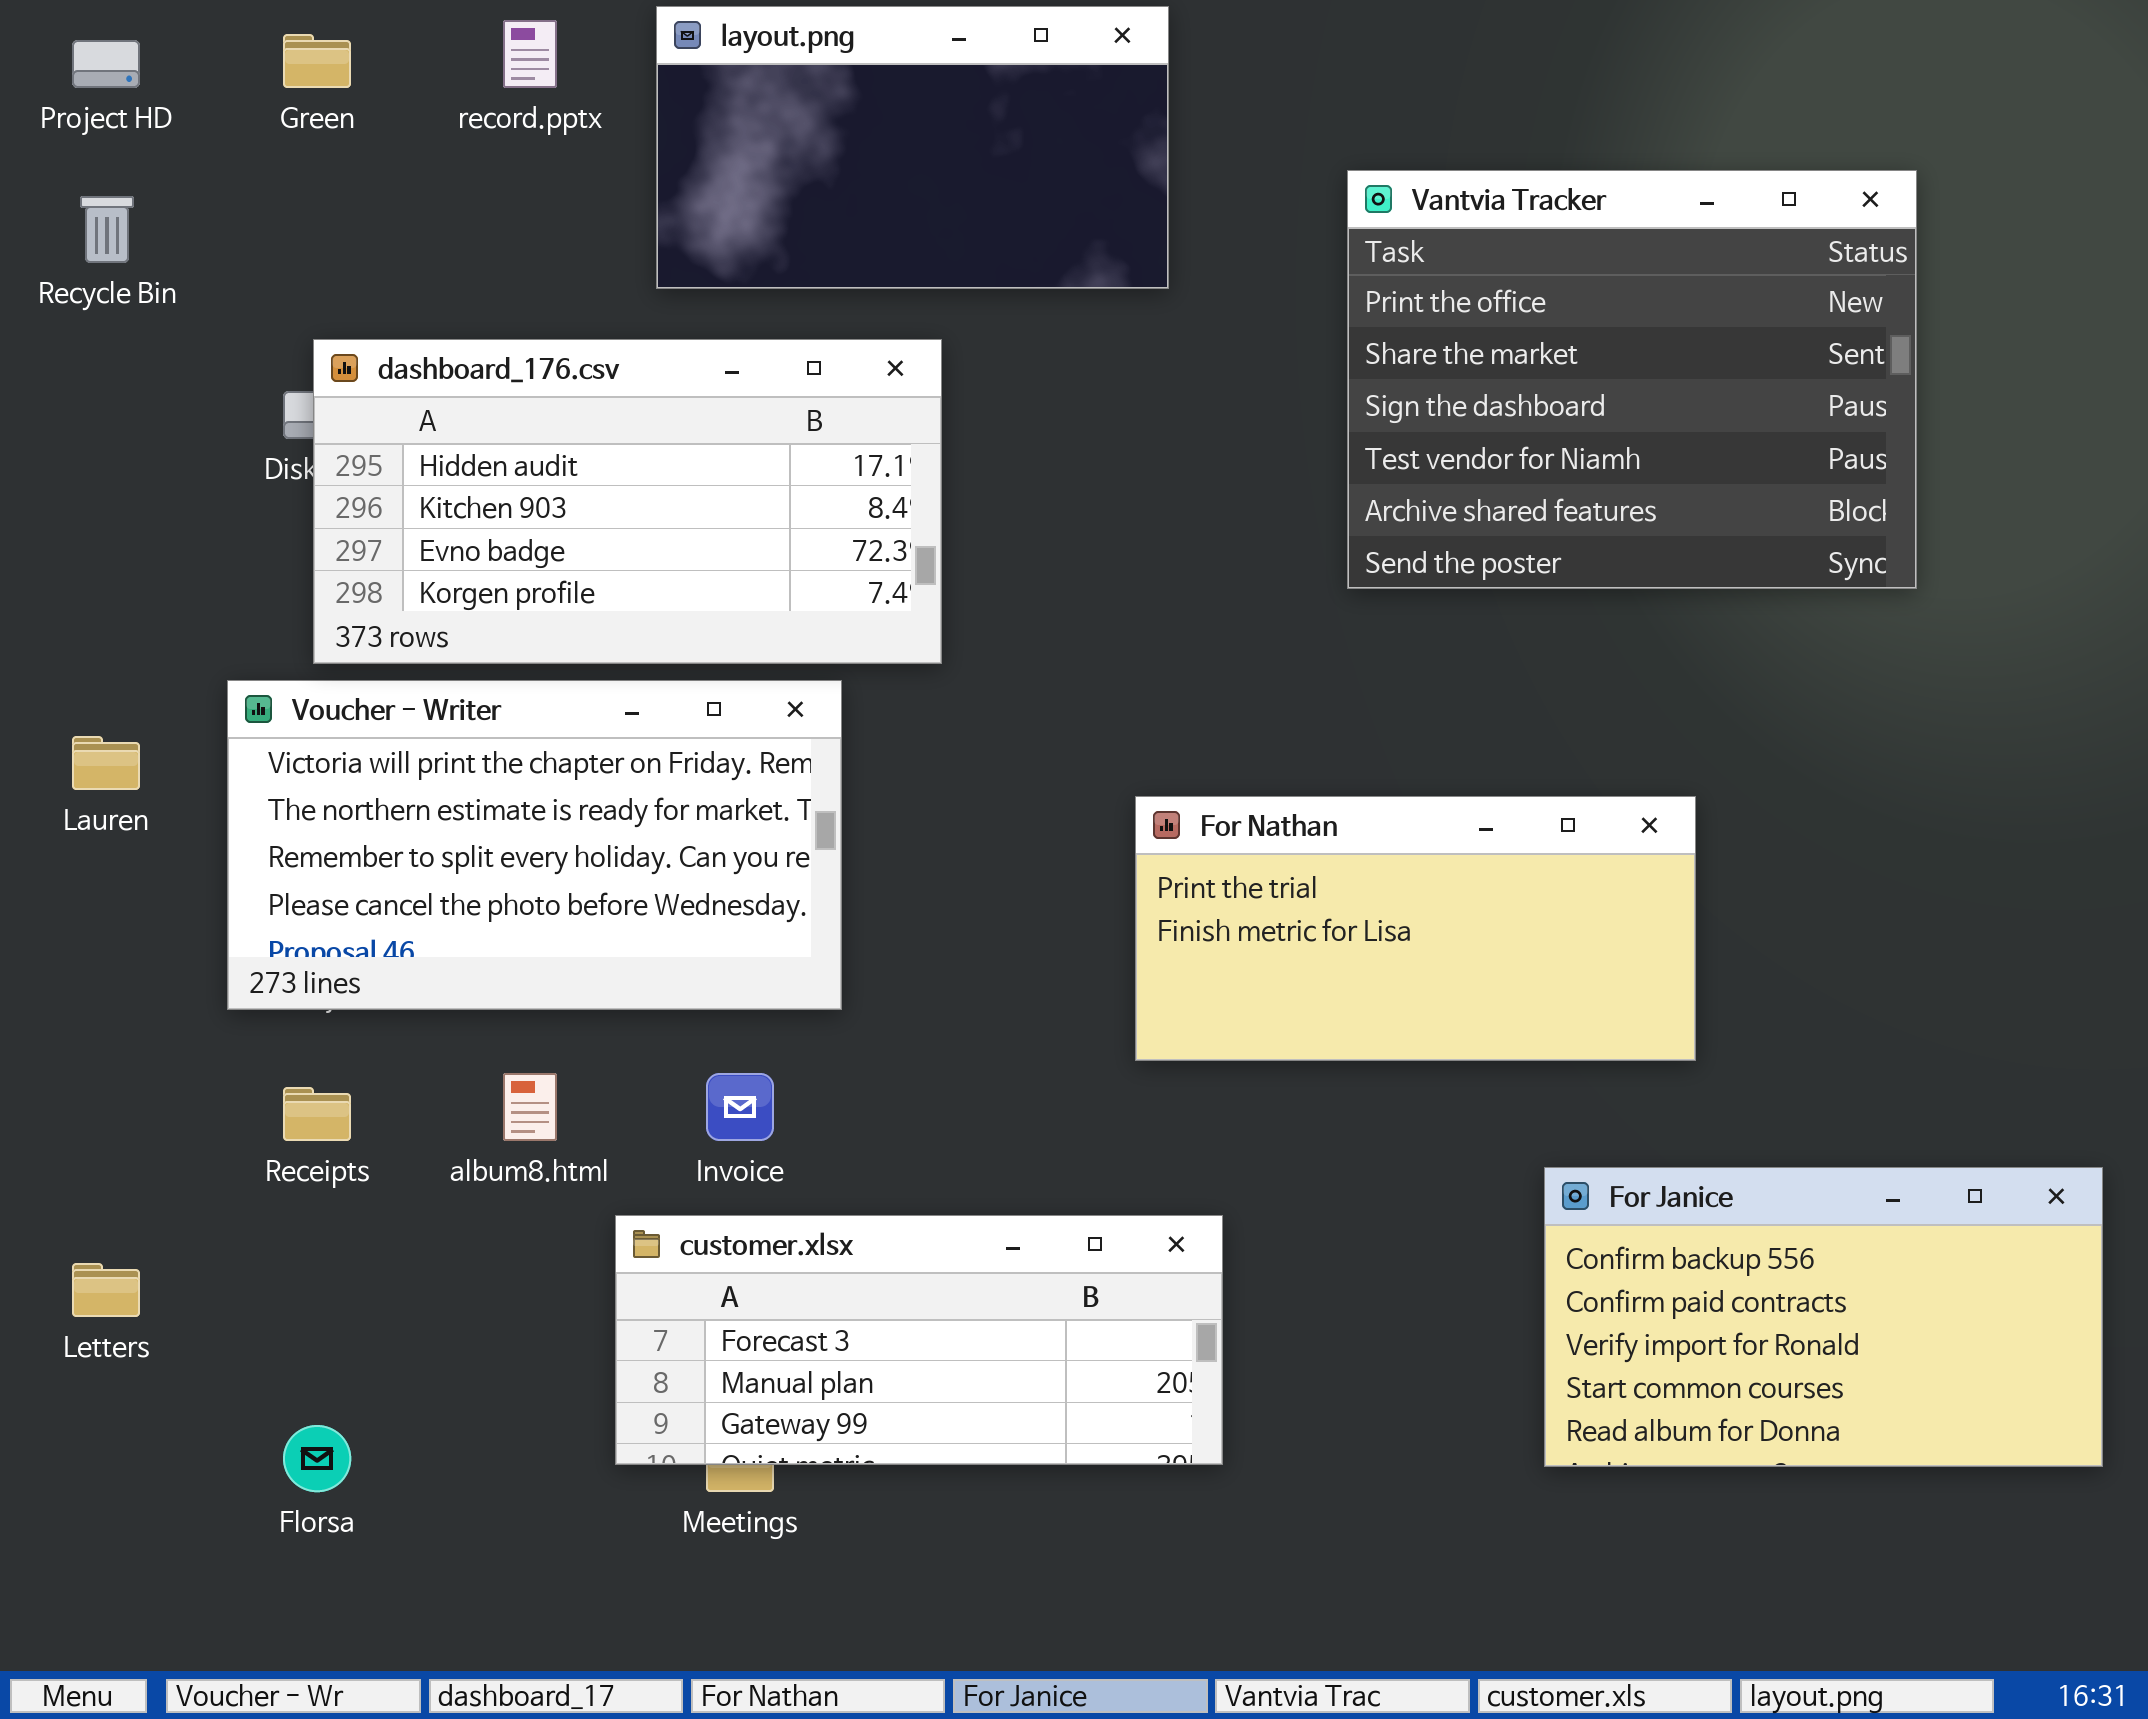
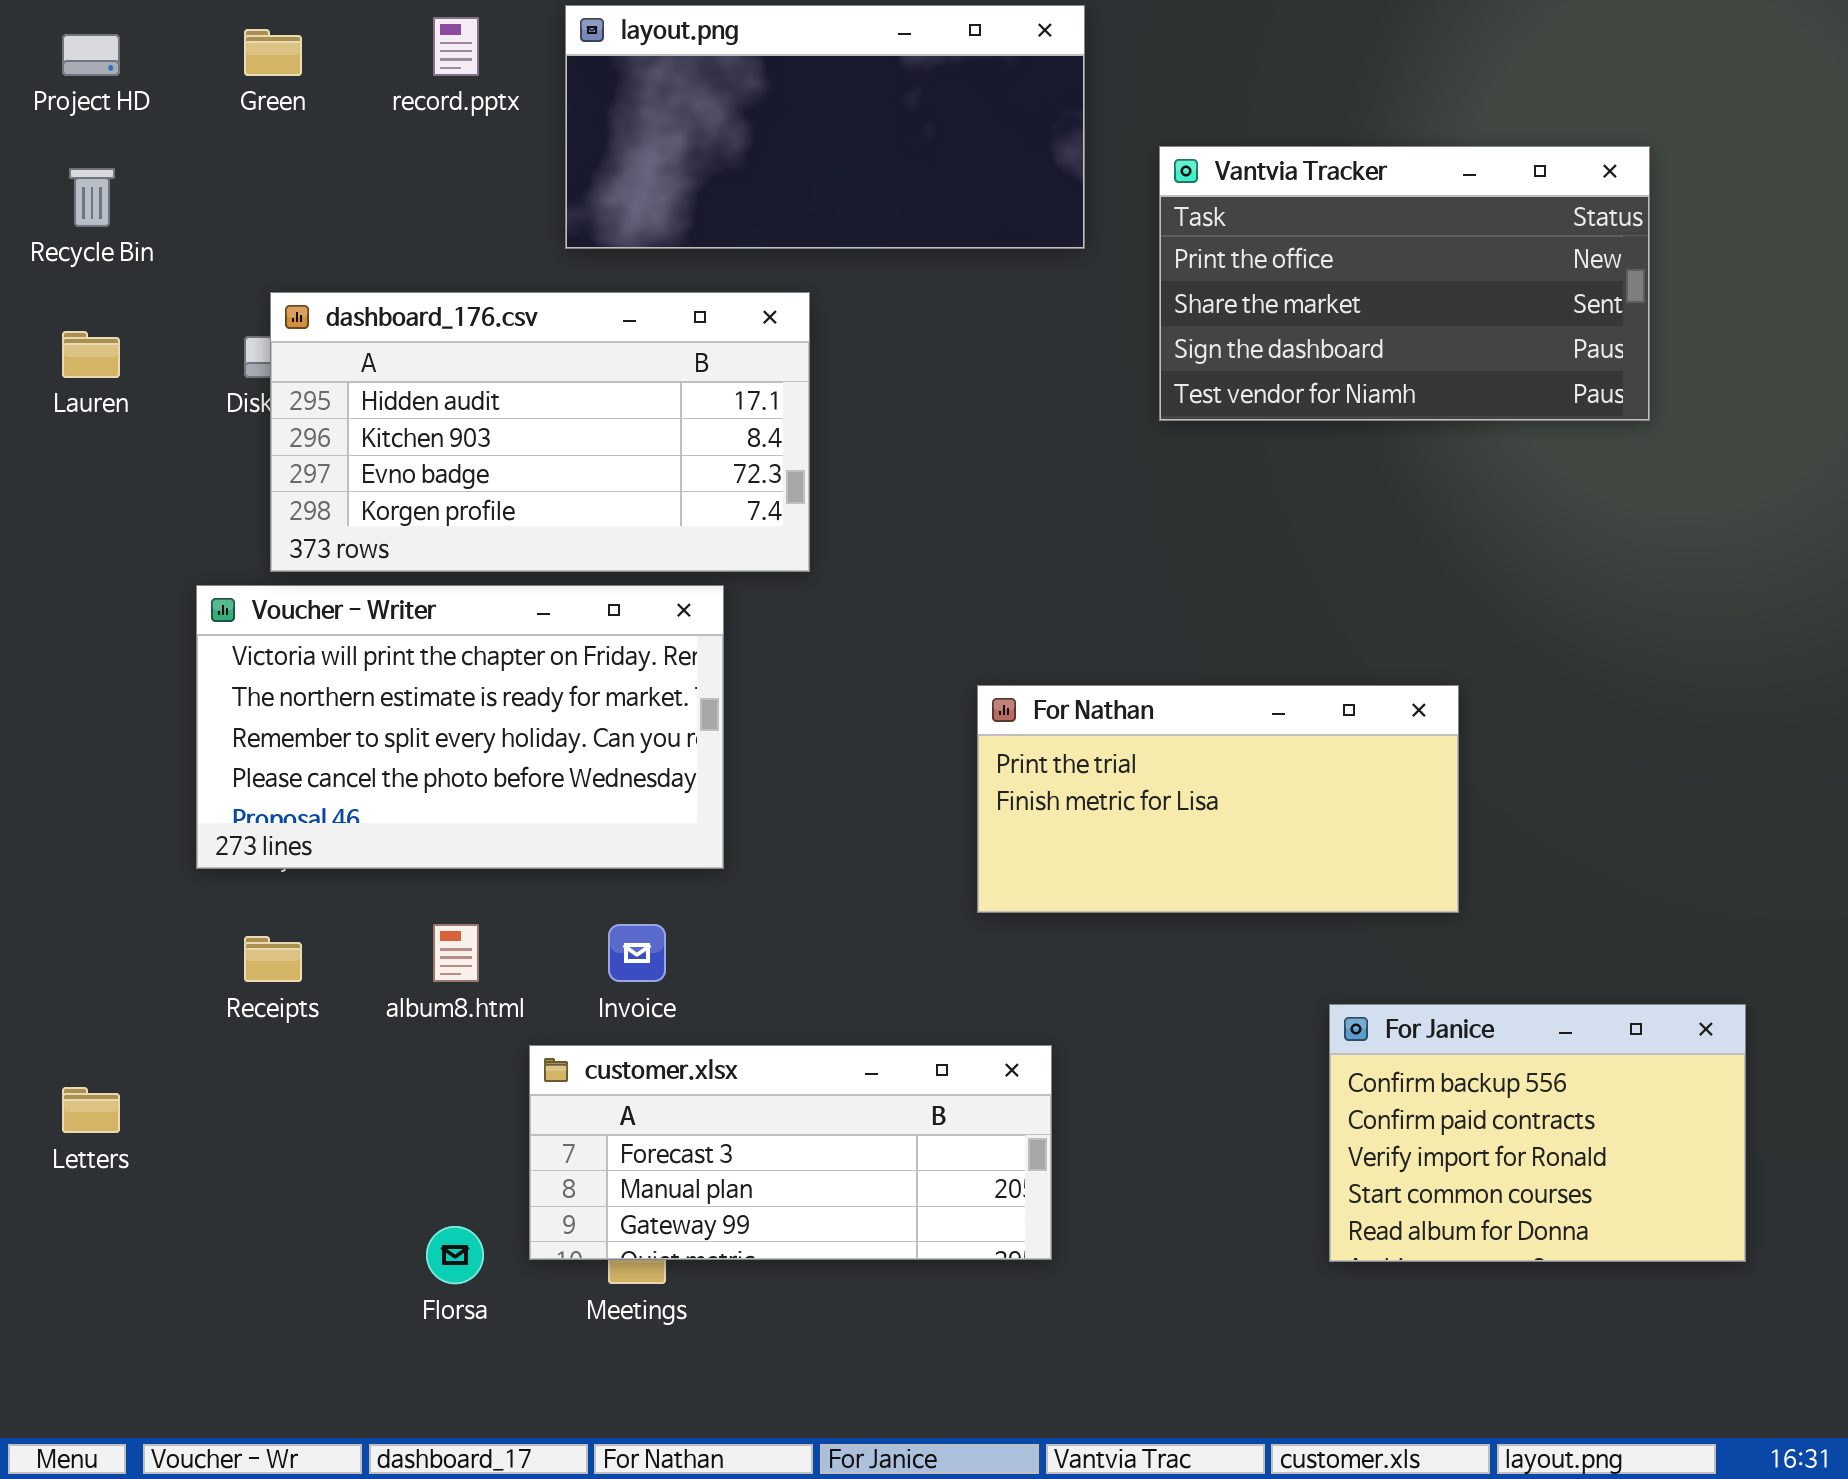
layout.png: [656,6,1169,289] -> [565,5,1085,249], resized
Vantvia Tracker: [1347,170,1917,589] -> [1159,146,1650,421], resized
Lauren: [72,736,140,790] -> [62,331,120,378], moved
For Janice: [1544,1167,2103,1467] -> [1329,1004,1746,1262], resized
Florsa: [283,1425,351,1492] -> [426,1226,484,1284], moved

